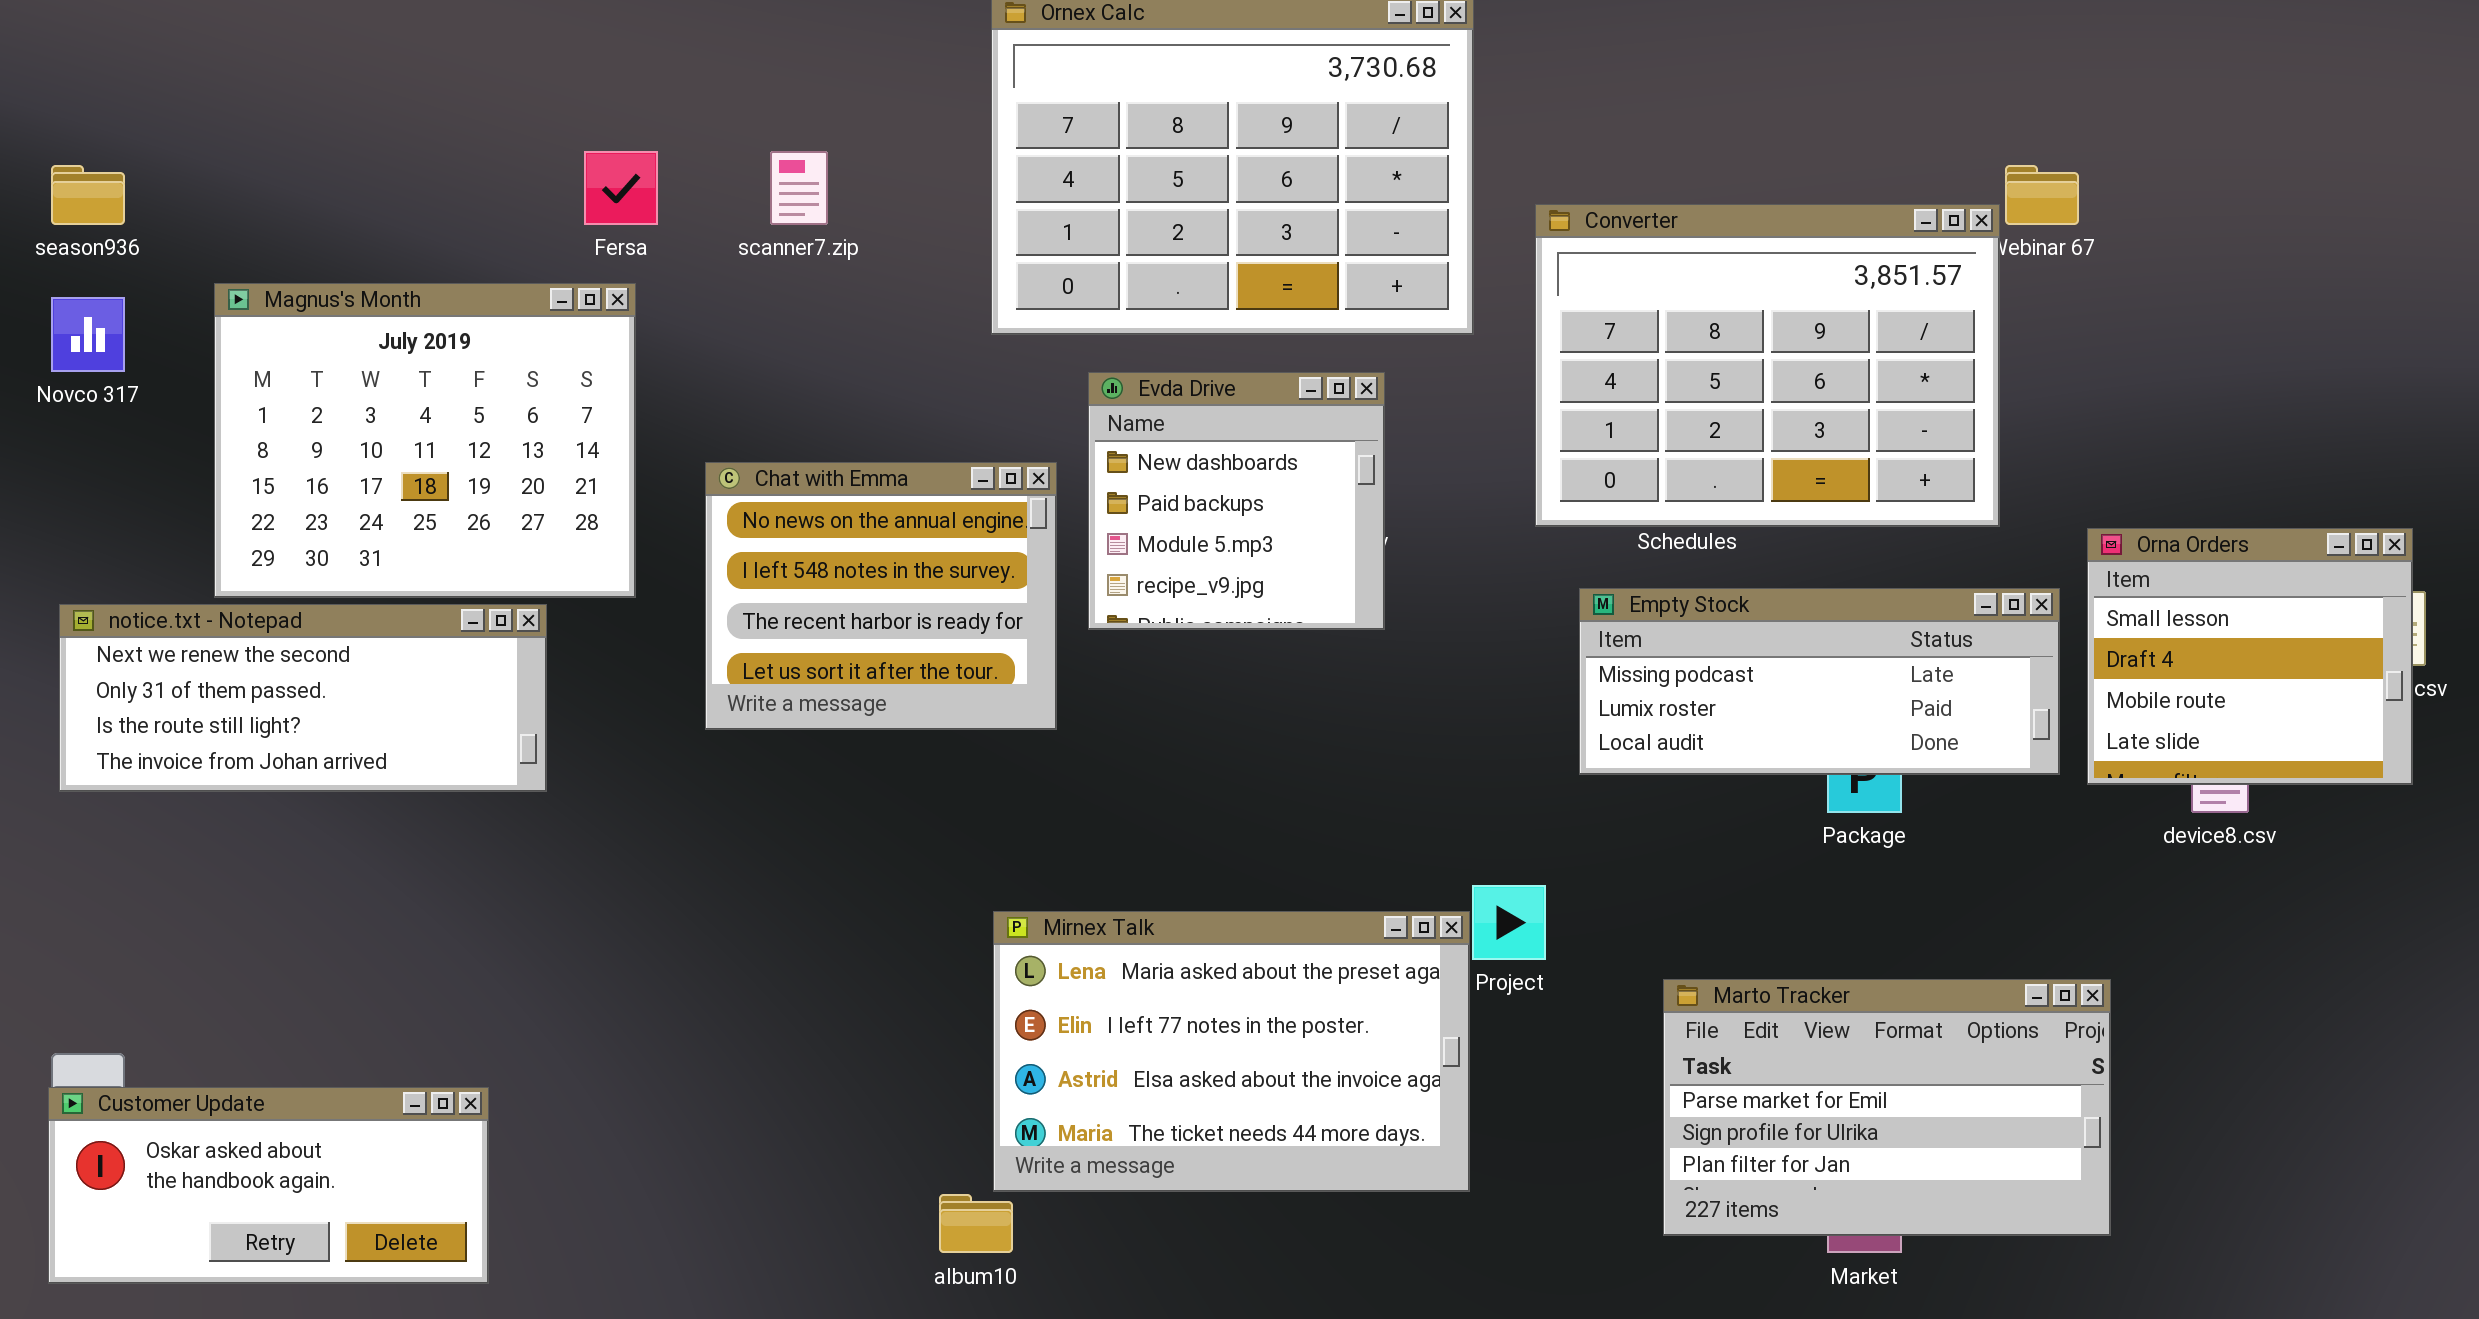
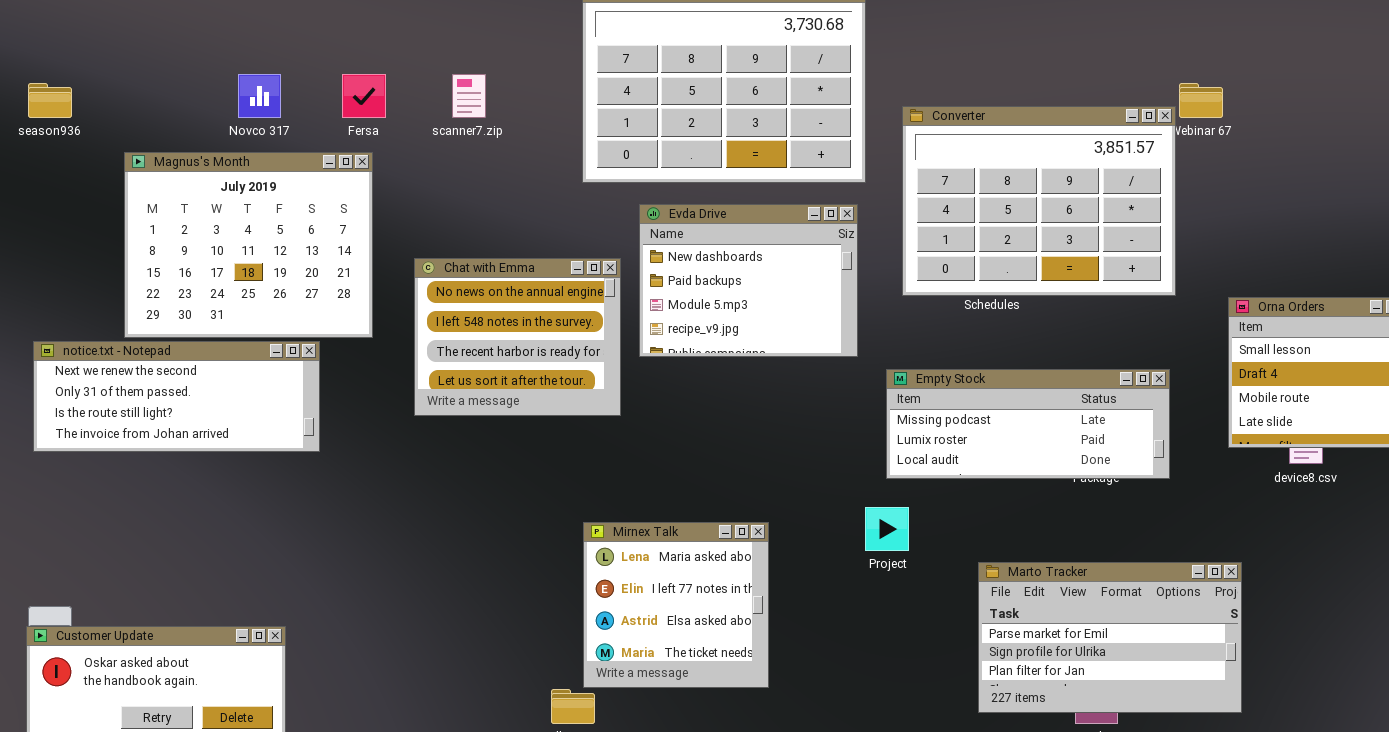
Novco 317: [51,297,125,372] -> [238,74,281,118], moved
Evda Drive: [1088,372,1385,630] -> [639,204,858,357], resized
Empty Stock: [1579,588,2060,775] -> [886,369,1170,479], moved
Mirnex Talk: [993,911,1470,1192] -> [583,522,769,688], resized

